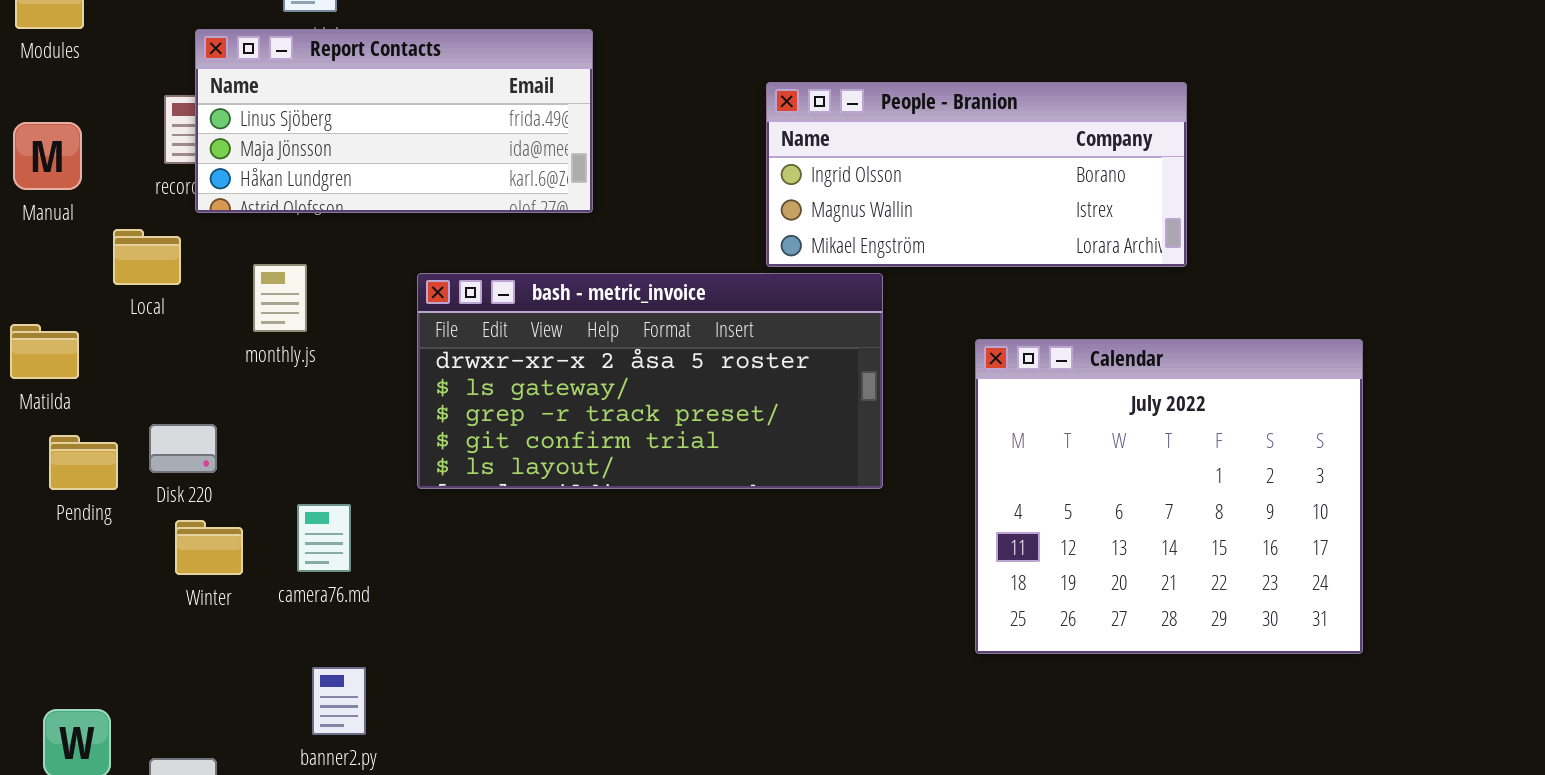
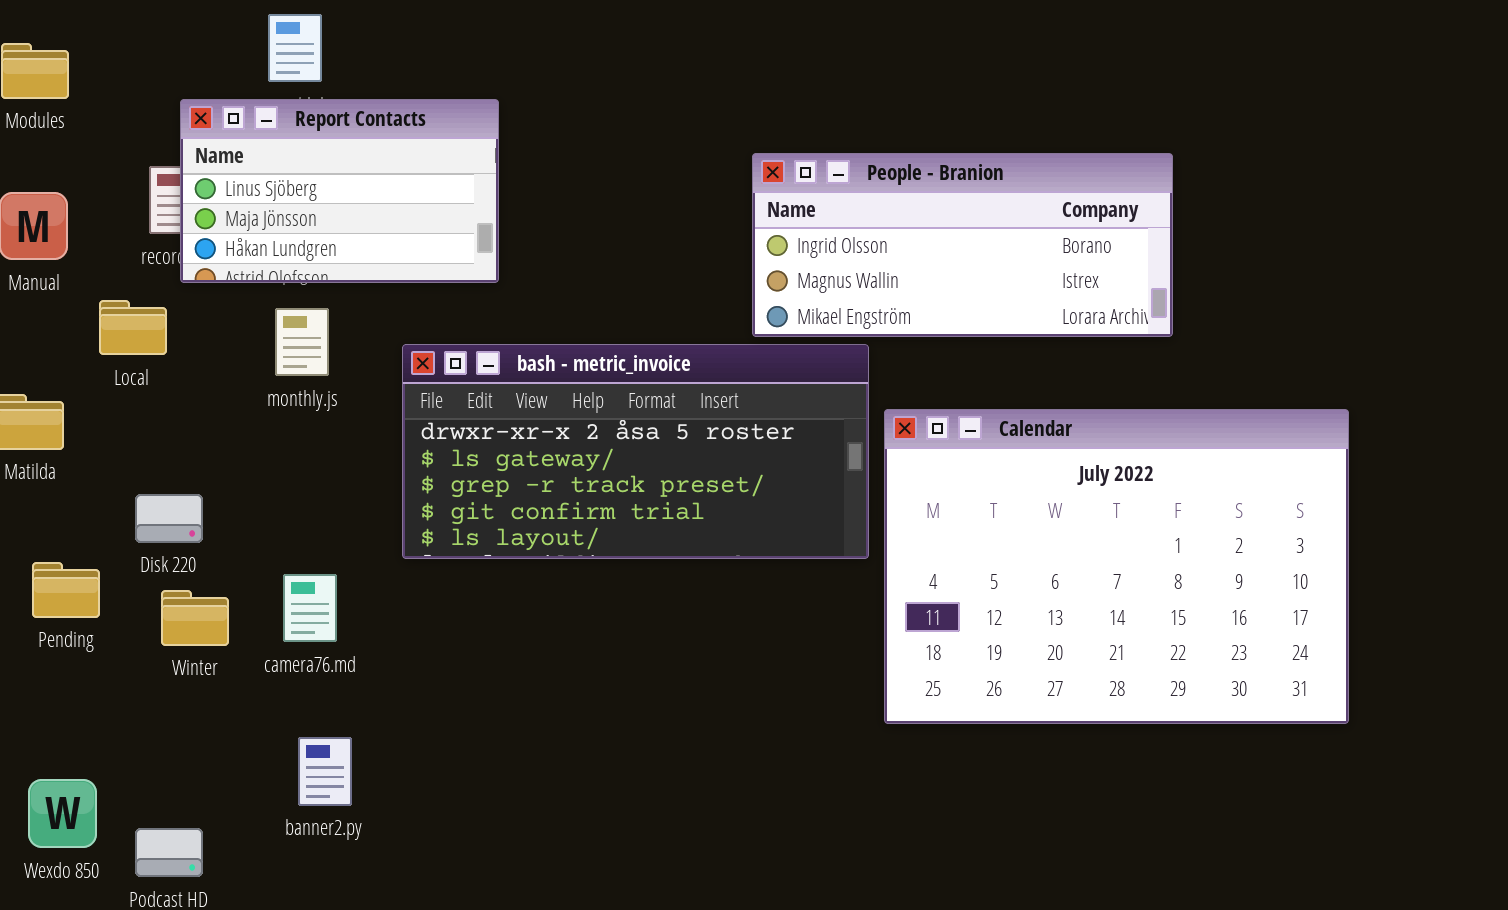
Report Contacts: [195,29,593,213] -> [180,99,499,283], resized
monthly.js: [253,264,307,332] -> [275,308,329,376], moved
Calendar: [975,339,1363,654] -> [884,409,1349,724], resized
Pending: [49,435,118,490] -> [32,562,100,618], moved

